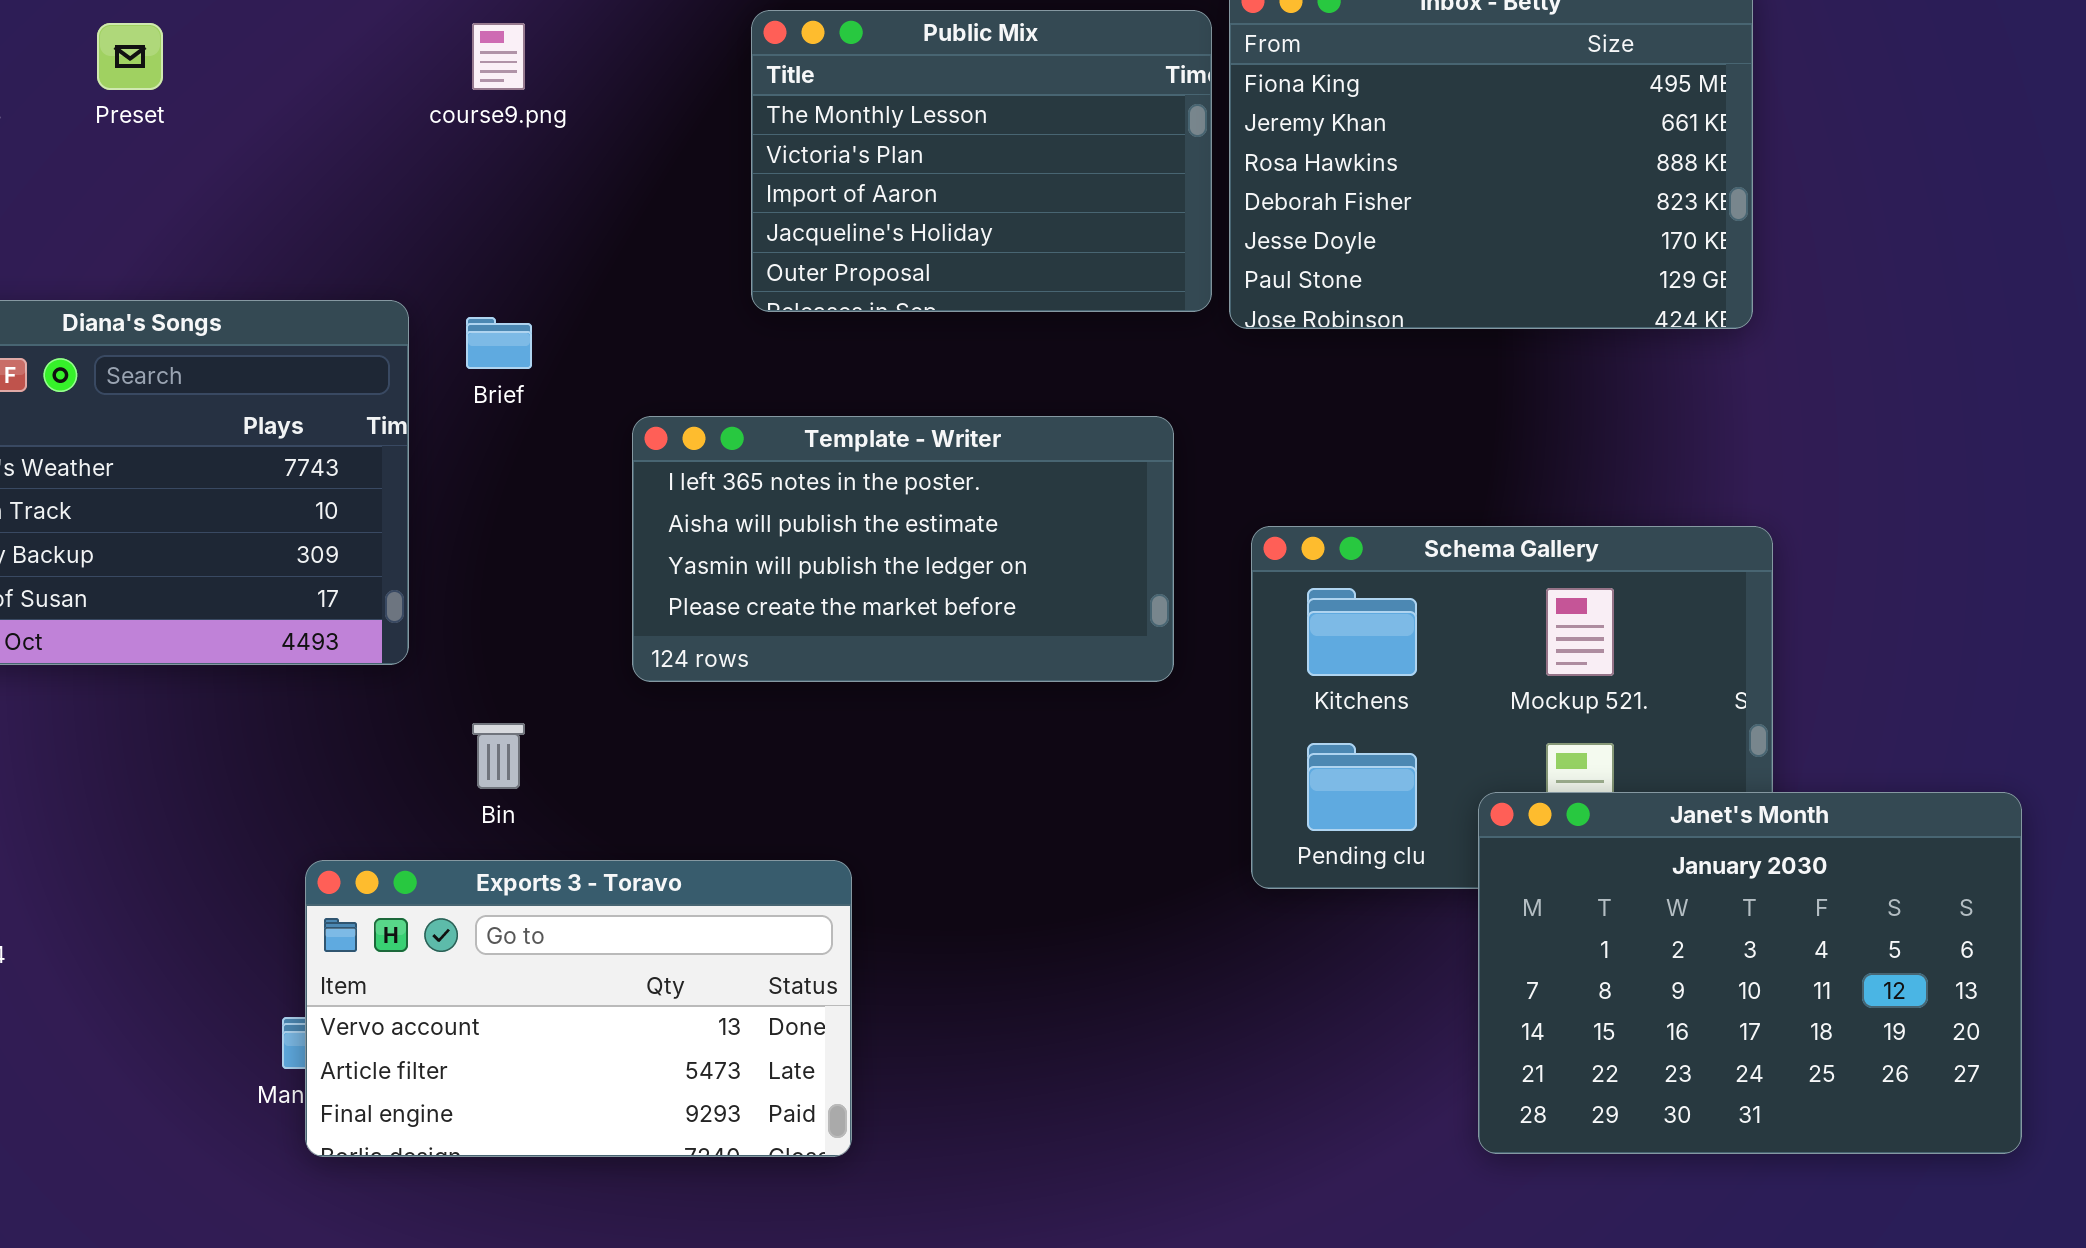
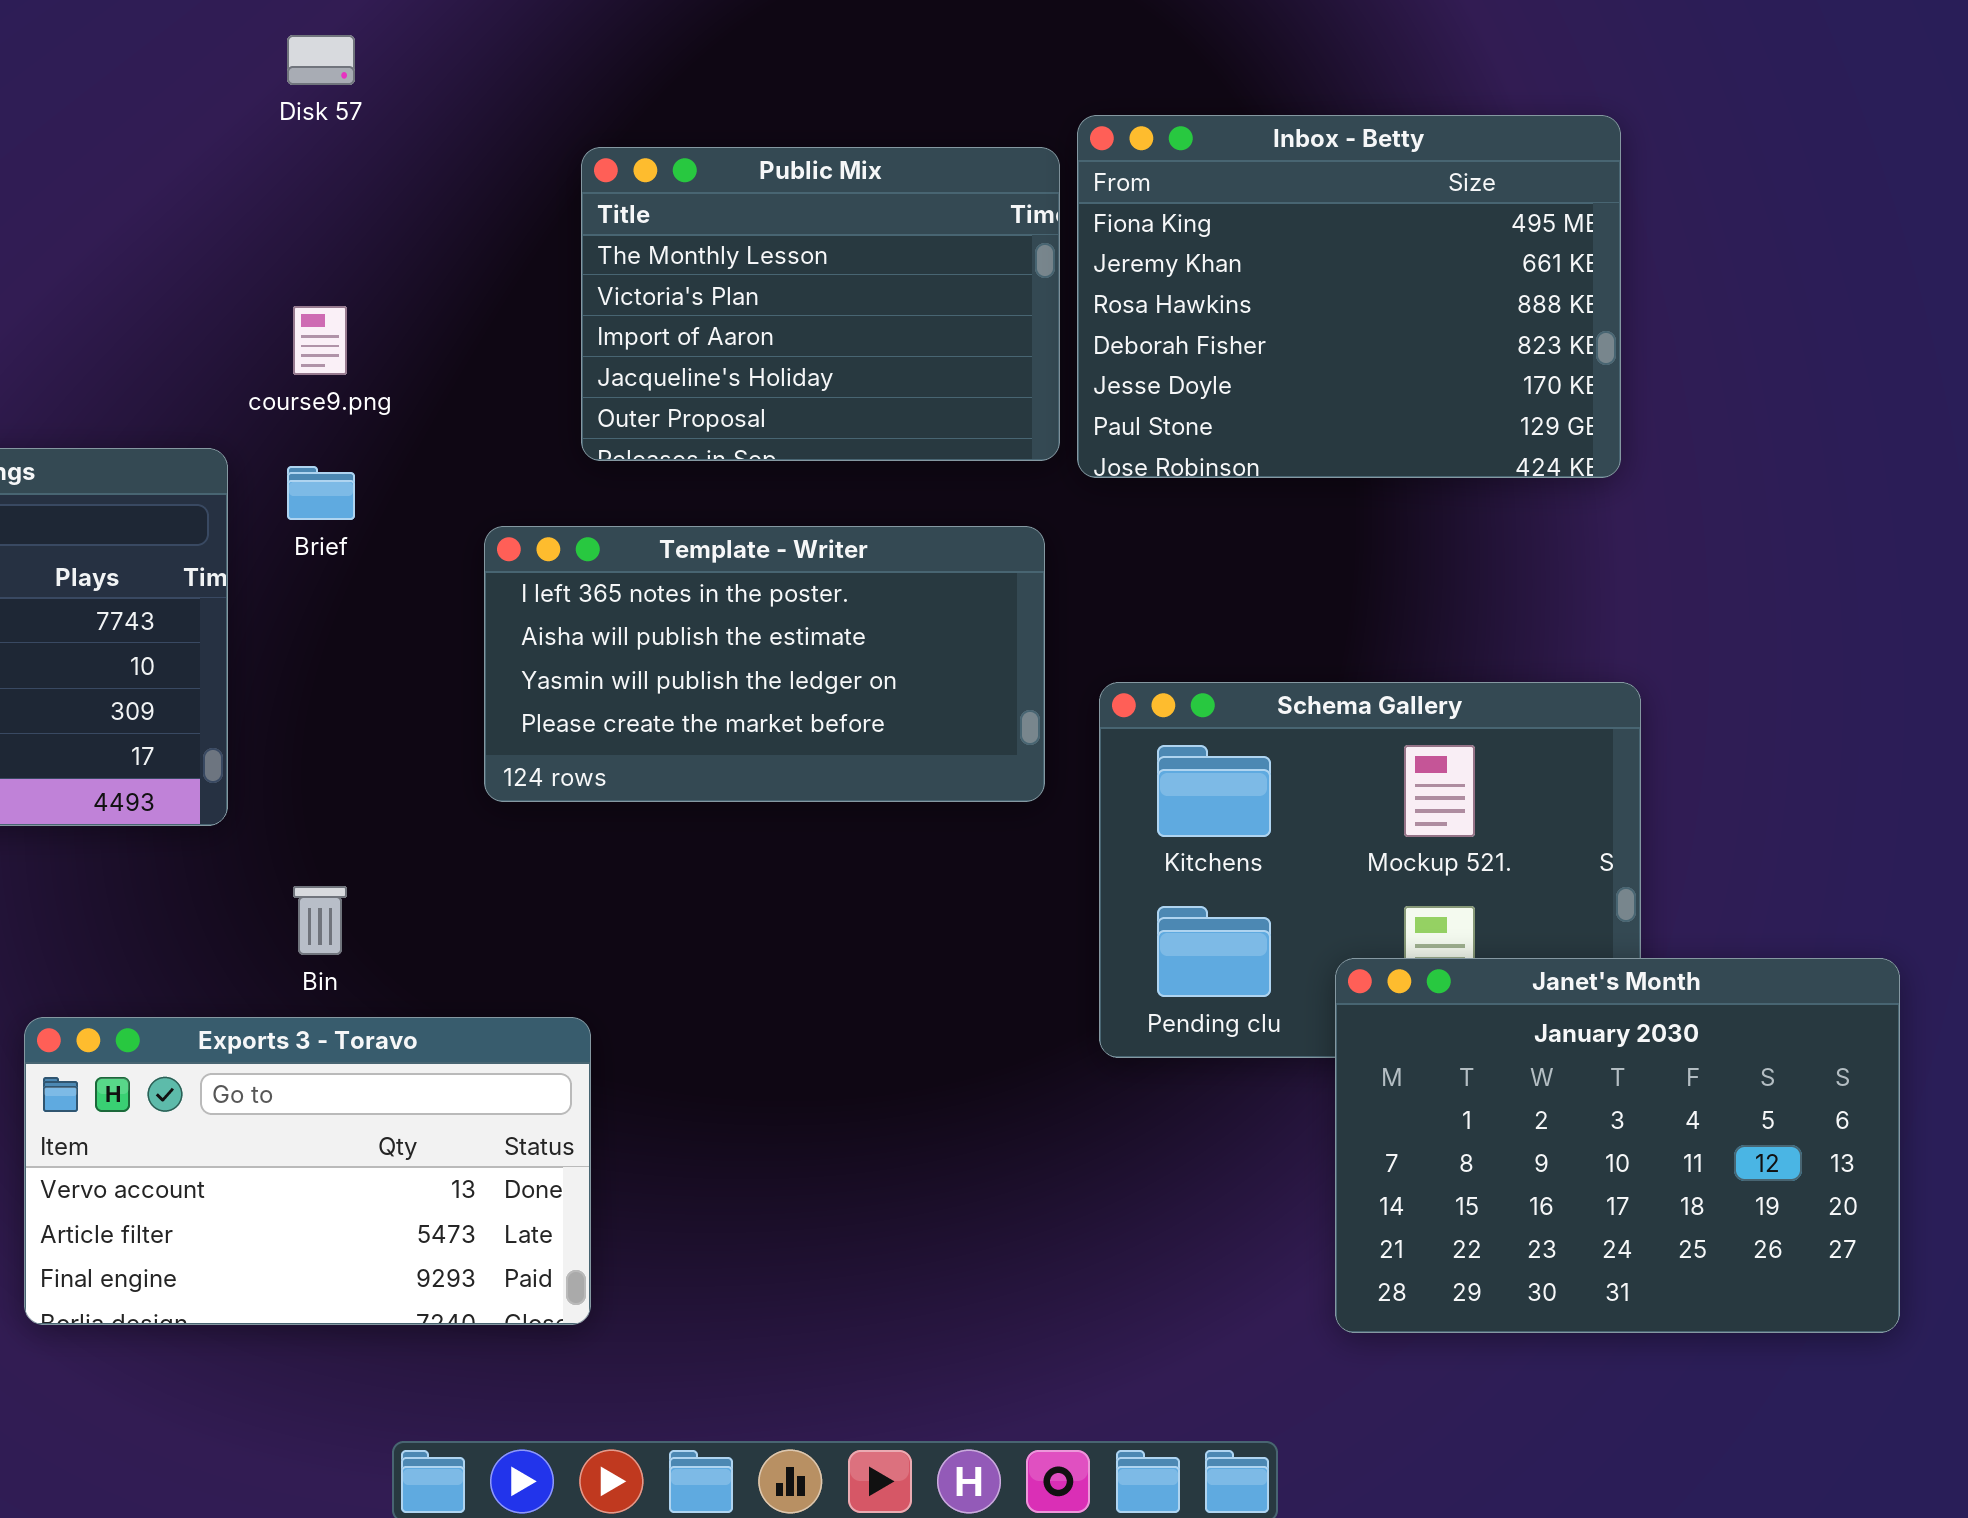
course9.png: [472,23,525,90] -> [293,306,347,375], moved
Template - Writer: [632,416,1174,682] -> [484,526,1045,802], moved
Exports 3 - Toravo: [305,860,852,1157] -> [24,1017,591,1325], moved

